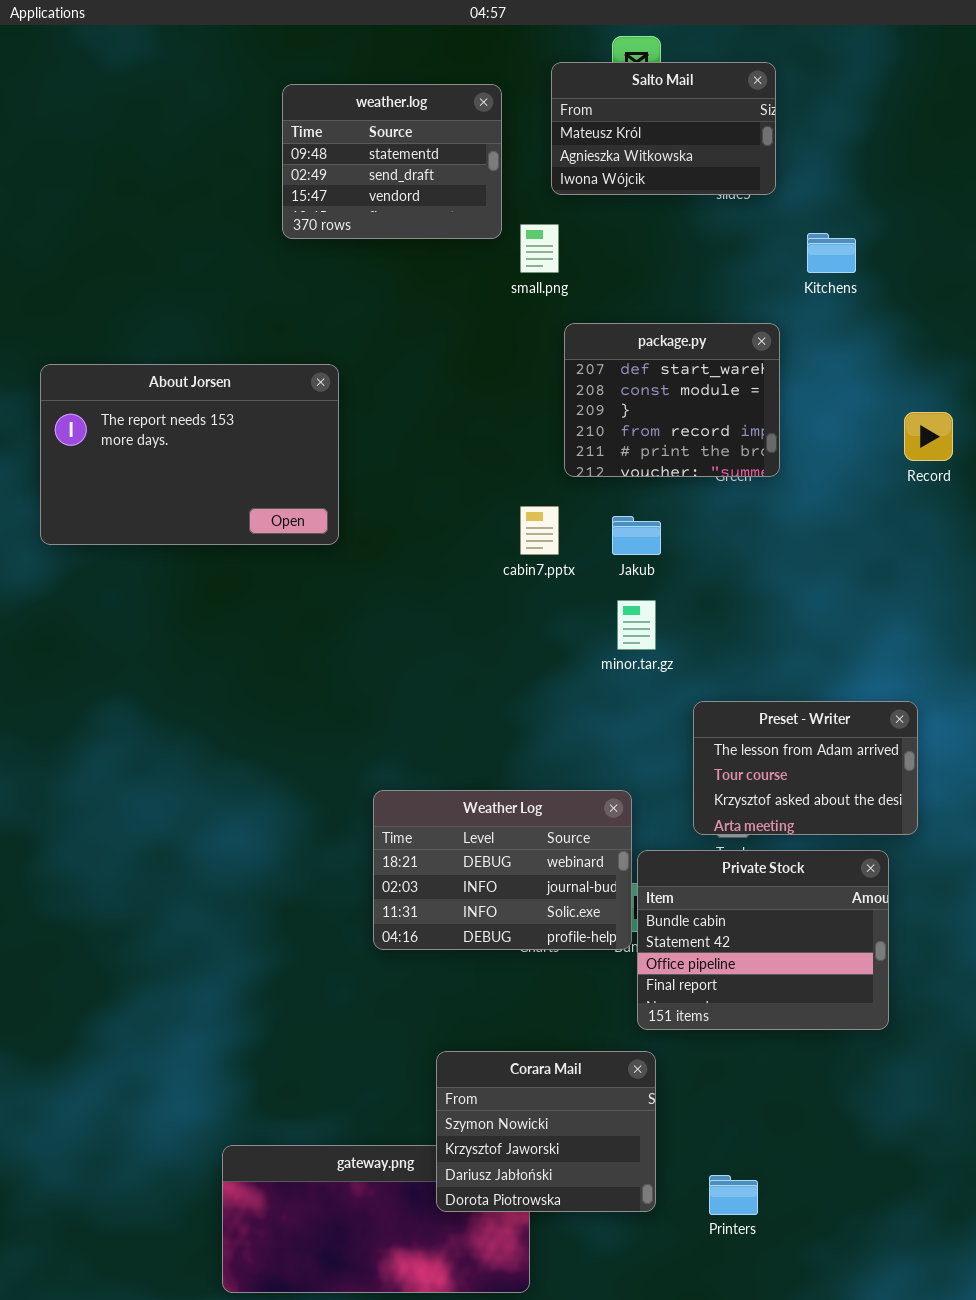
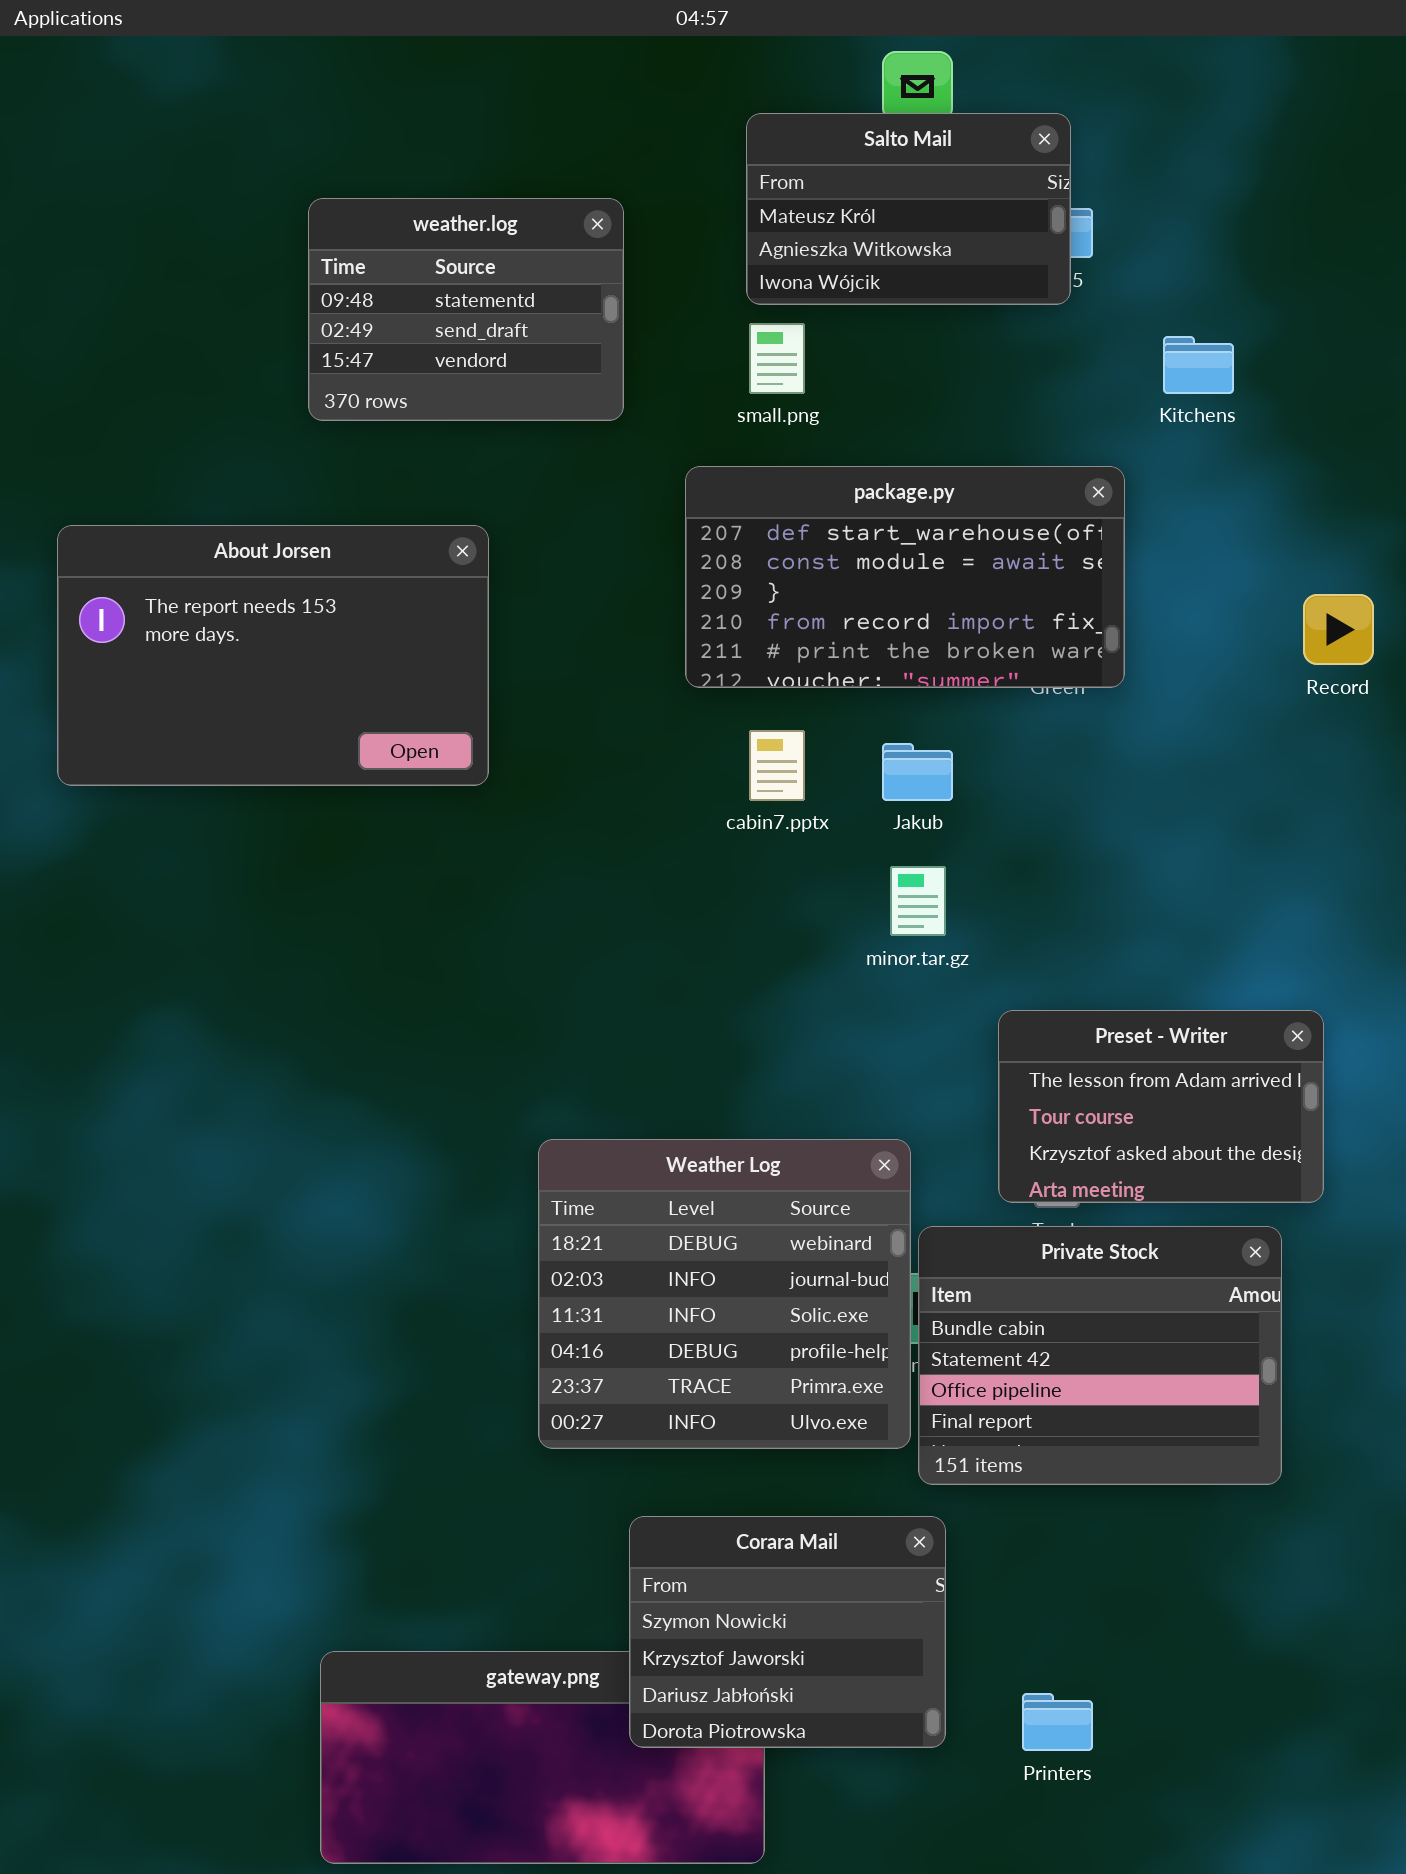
Salto Mail: [551,62,776,195] -> [746,113,1071,305], moved
weather.log: [282,84,502,239] -> [308,198,624,421], moved
package.py: [564,323,780,477] -> [685,466,1125,688], resized
Weather Log: [373,790,632,950] -> [538,1139,911,1449], resized

